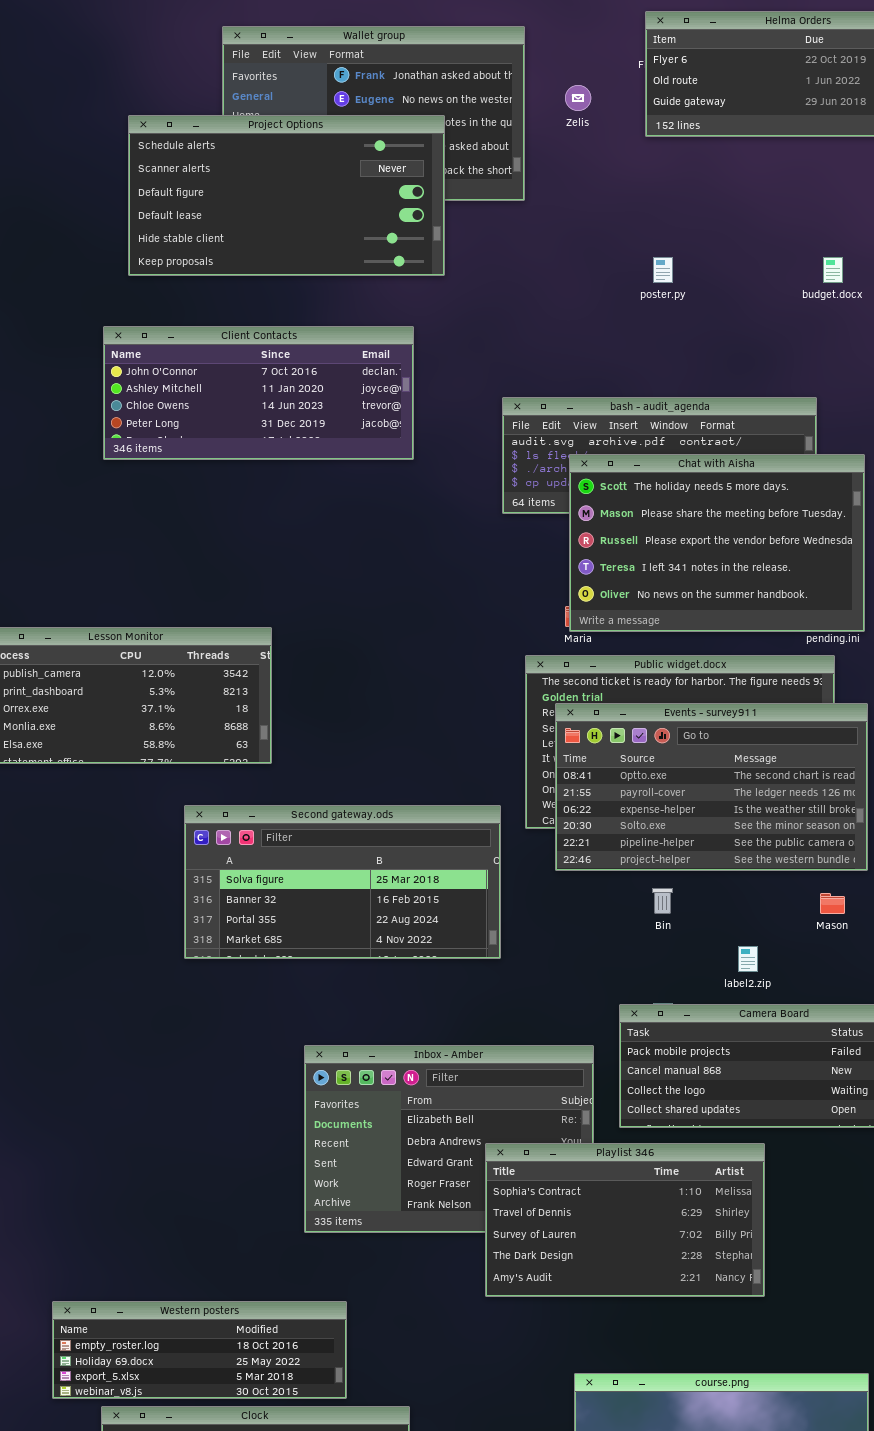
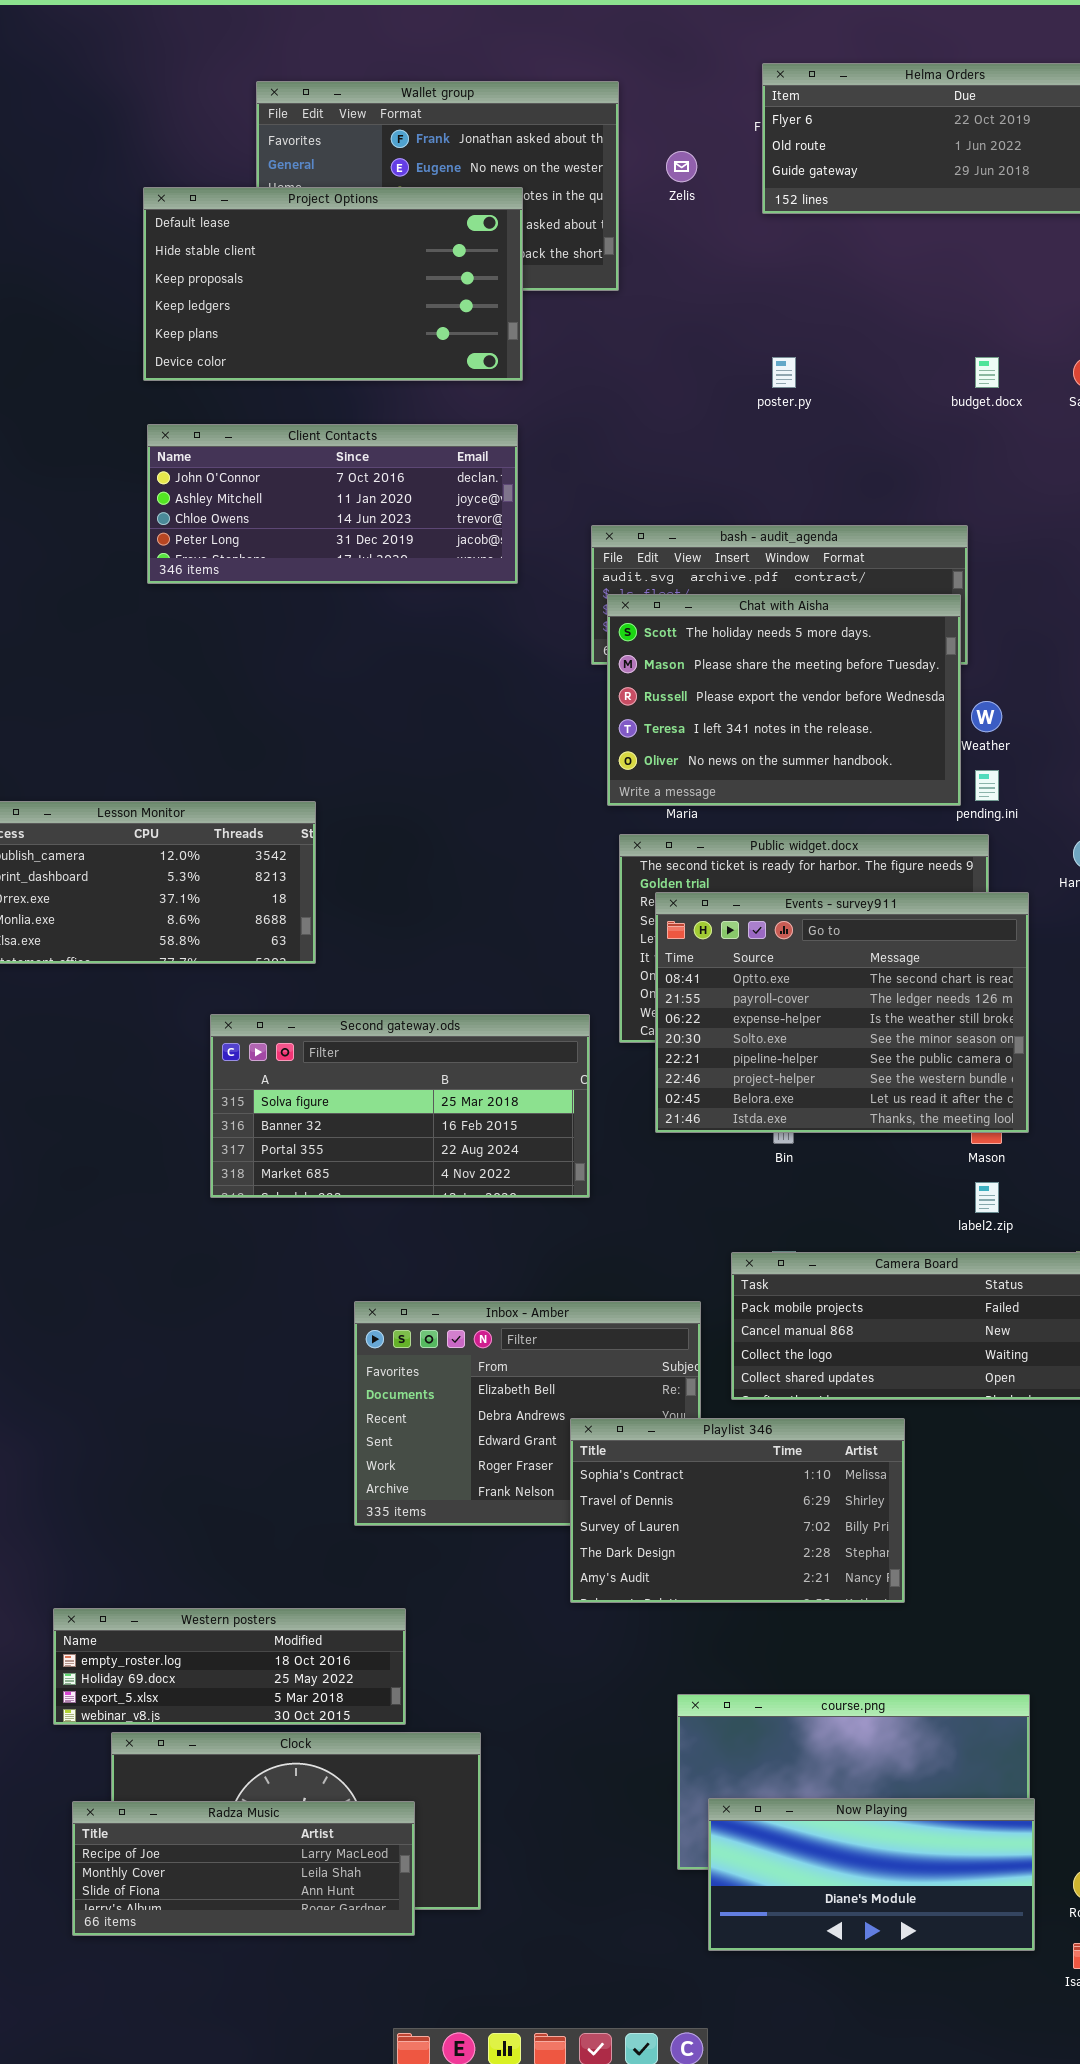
Project Options: [128,115,445,276] -> [143,187,523,381], scrolled down 3 rows
Client Contacts: [103,326,414,460] -> [147,424,518,584], moved
Chat with Aisha: [569,454,865,632] -> [607,594,961,806], moved
Events - survey911: [555,703,868,871] -> [655,892,1029,1133], resized
label2.zip: [738,946,758,972] -> [975,1182,999,1213], moved

